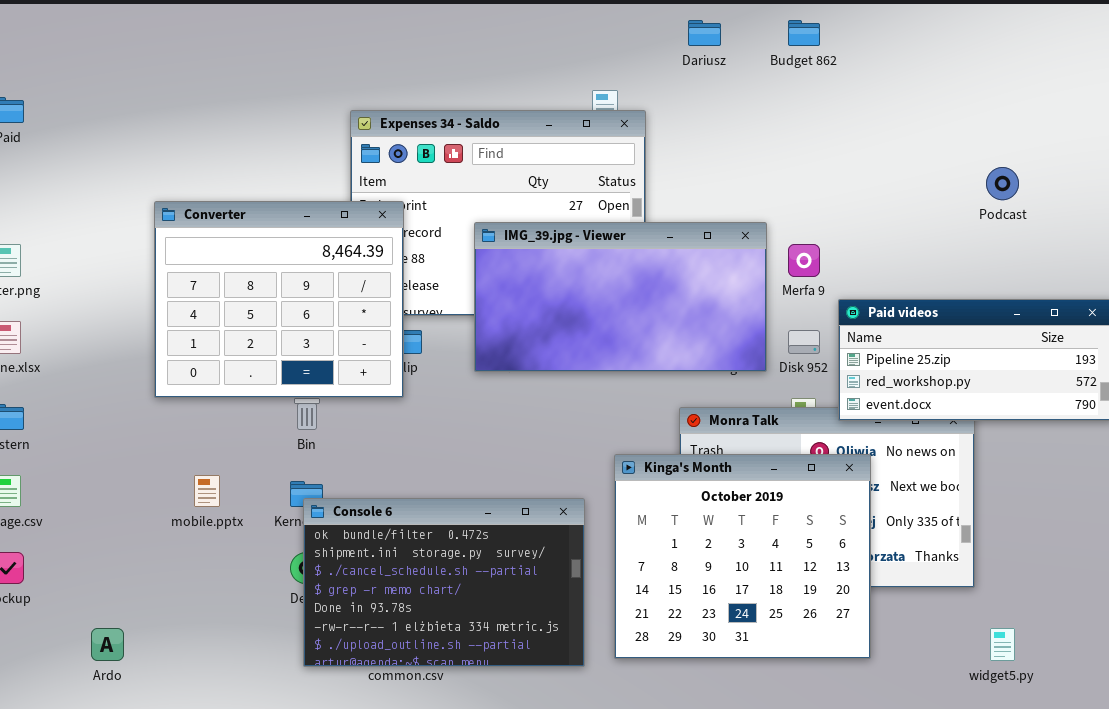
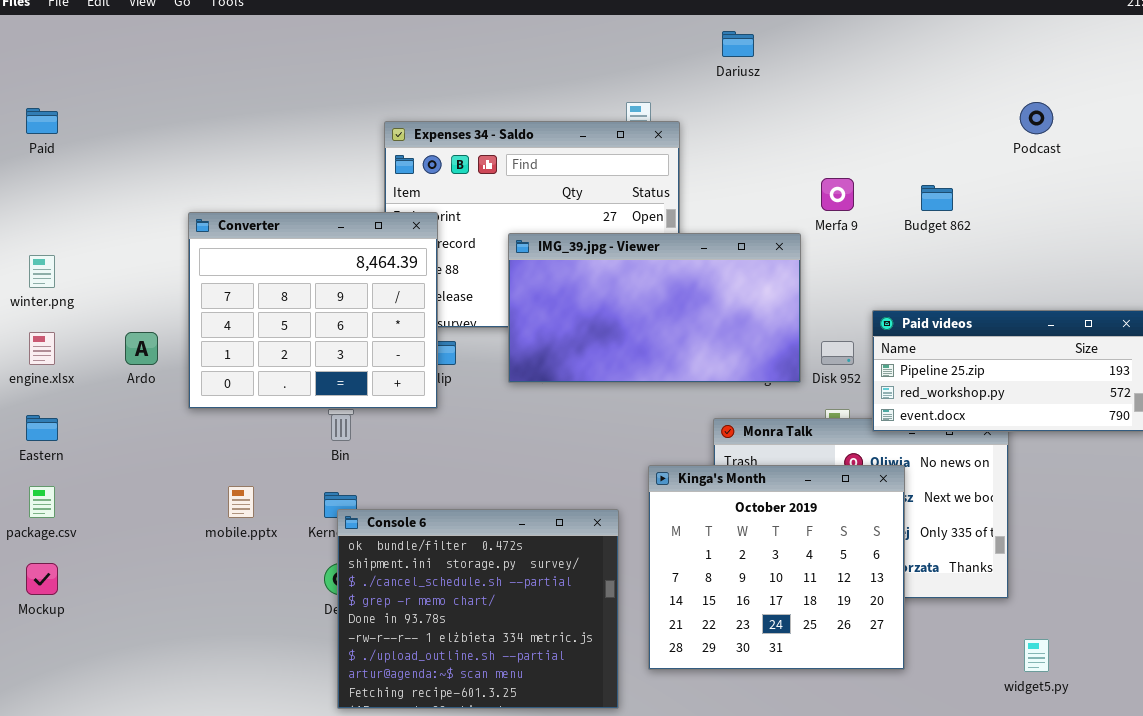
Budget 862: [788,20,820,46] -> [921,185,953,211], moved
Podcast: [986,167,1019,200] -> [1020,102,1053,134], moved
Merfa 9: [788,244,820,277] -> [821,178,854,211], moved
Console 6: [303,498,585,667] -> [337,509,619,709], resized
Ardo: [91,628,124,661] -> [125,332,158,365], moved

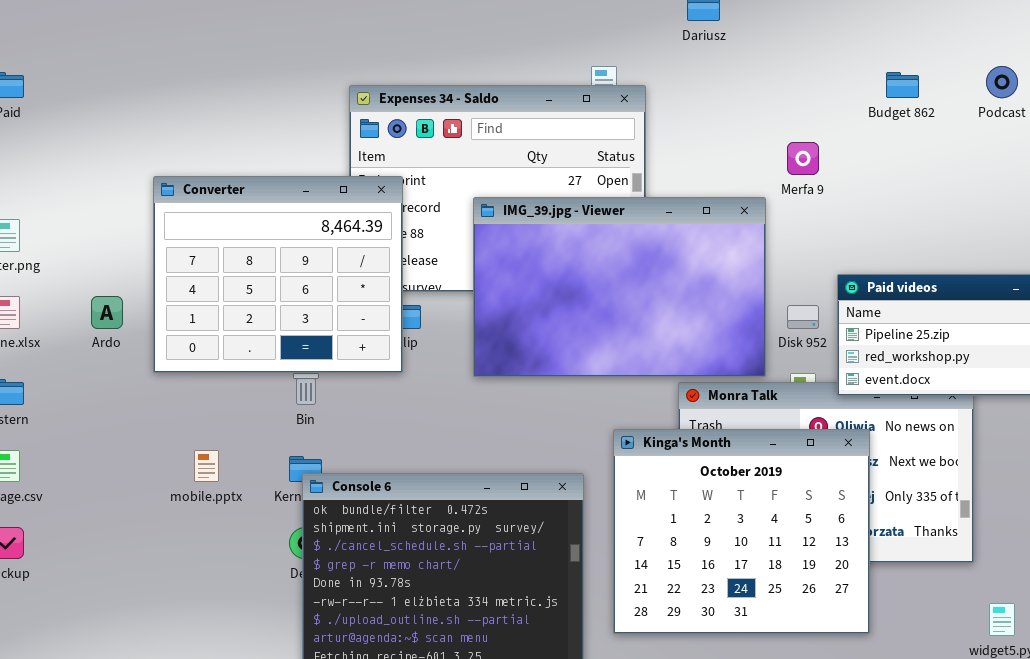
Budget 862: [921,185,953,211] -> [886,72,919,98], moved
IMG_39.jpg - Viewer: [508,233,801,383] -> [473,197,766,377], resized

